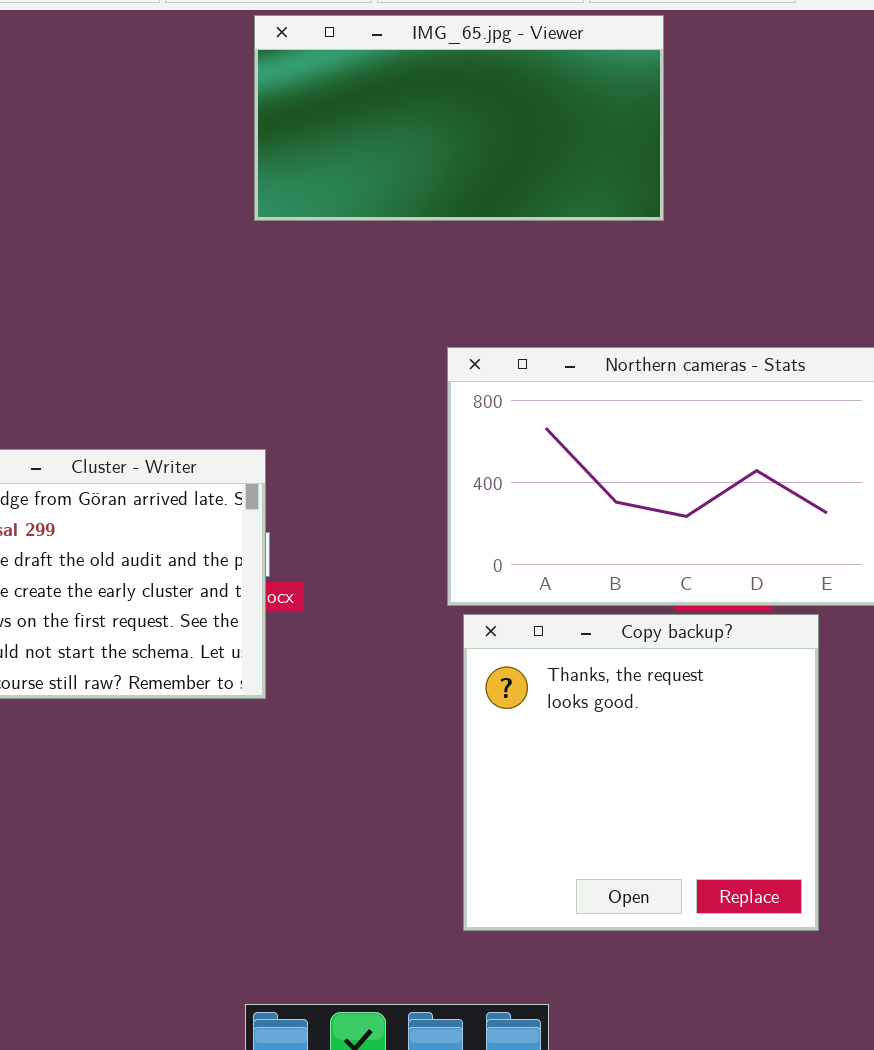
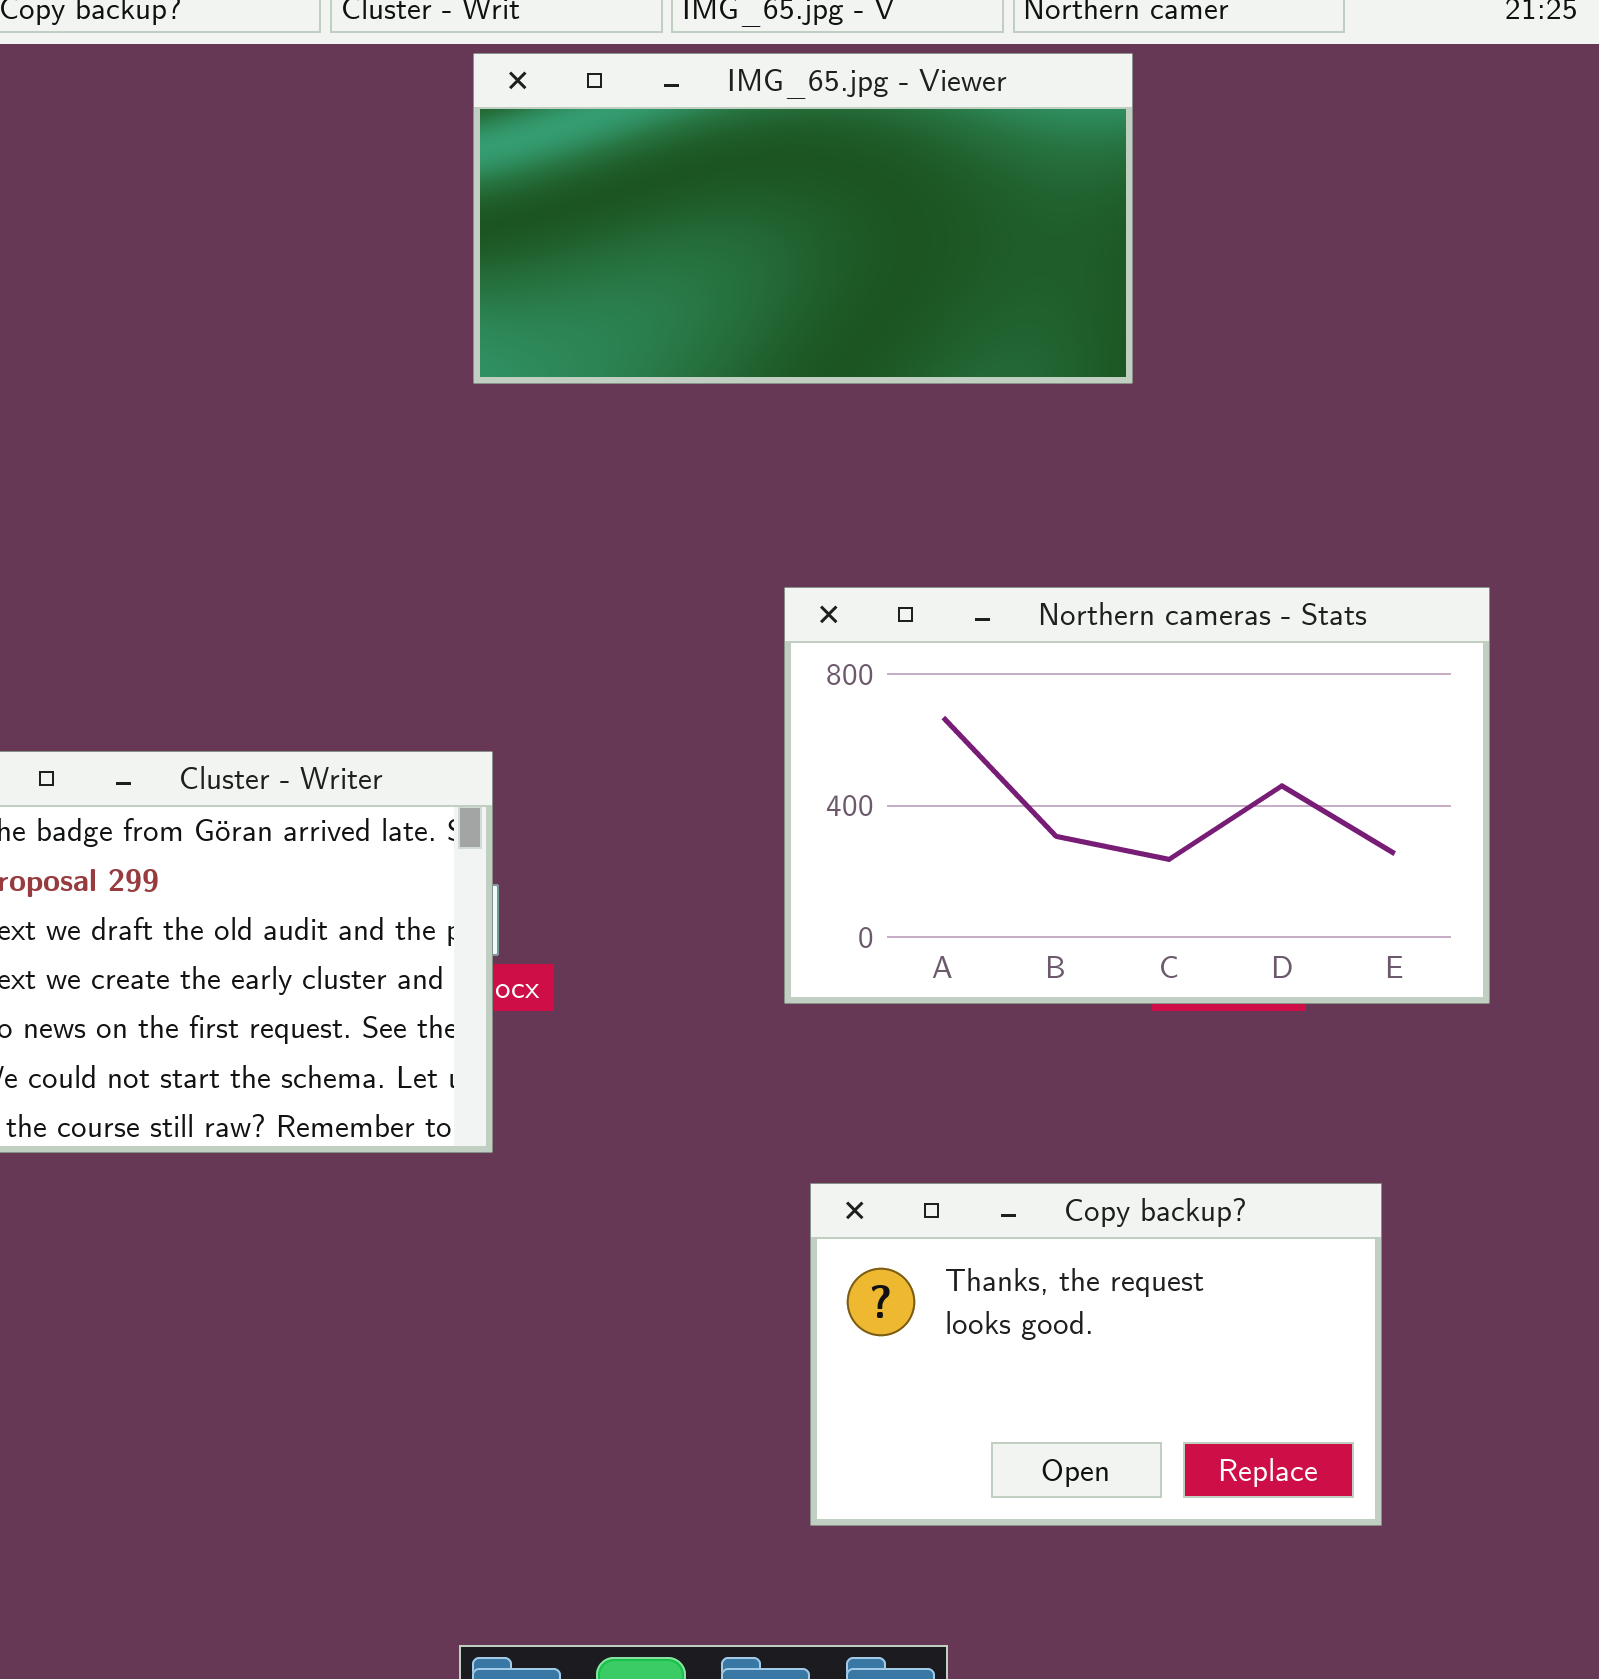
Copy backup?: [463,614,819,931] -> [810,1183,1382,1526], resized

